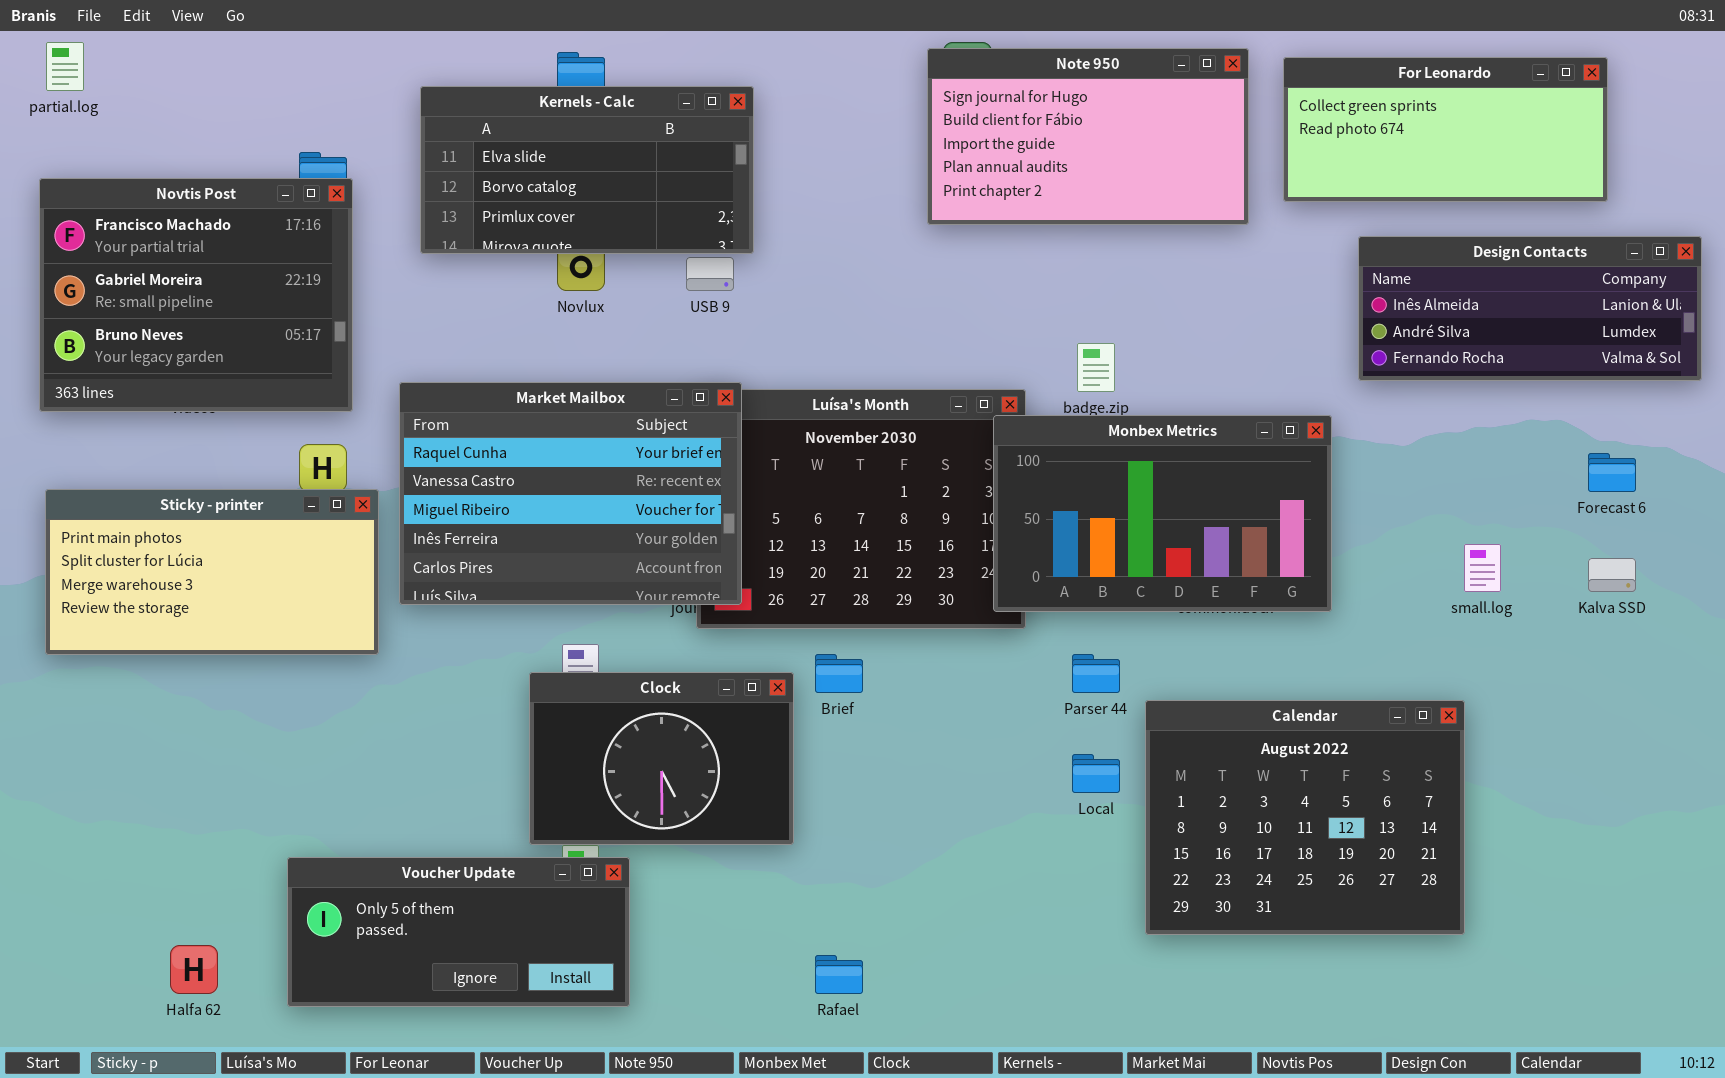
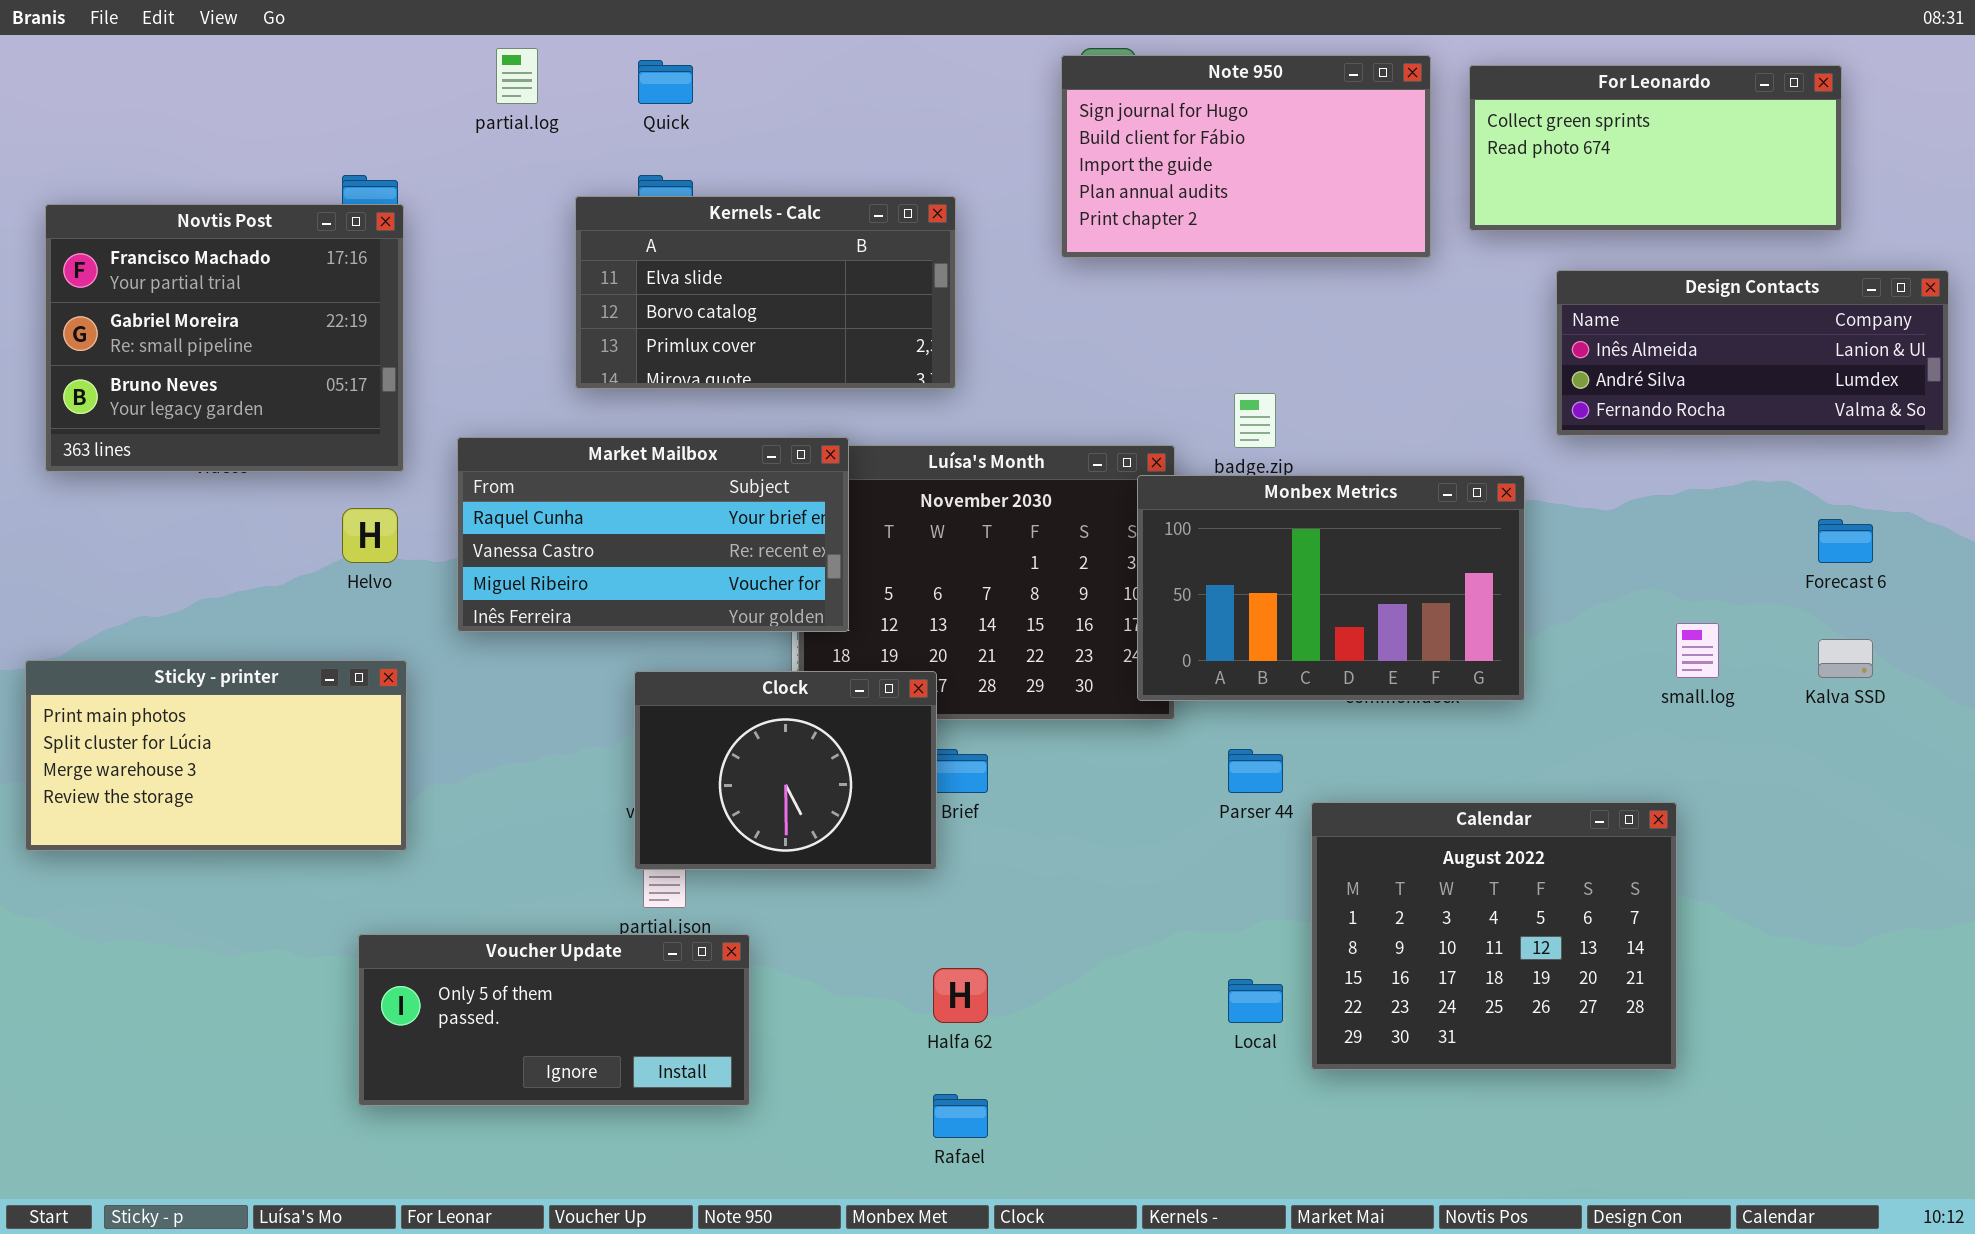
partial.log: [46,42,84,91] -> [496,48,538,104], moved
Kernels - Calc: [420,86,754,254] -> [575,196,956,389], moved
Market Mailbox: [399,382,742,605] -> [457,437,849,632], resized
Sticky - printer: [45,489,379,655] -> [25,660,407,851], moved
Clock: [529,672,794,845] -> [634,671,937,870], moved
Local: [1072,754,1120,793] -> [1228,979,1283,1023], moved
Voucher Update: [287,857,630,1007] -> [358,934,750,1106], moved
Halfa 62: [170,945,218,994] -> [933,968,988,1023], moved

